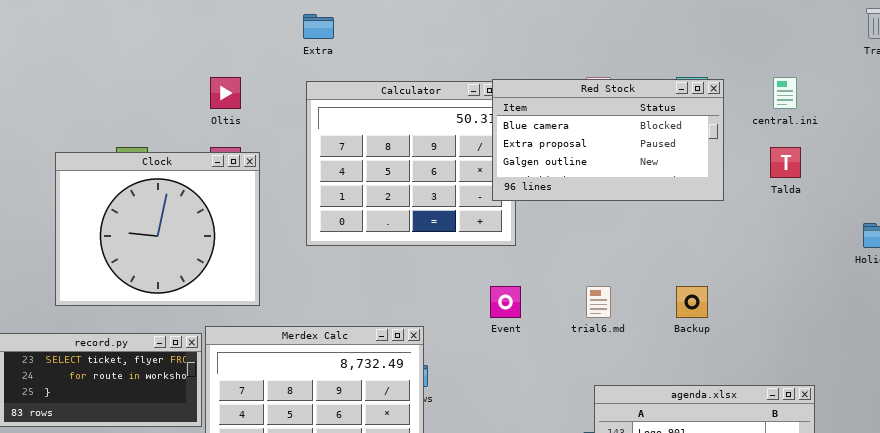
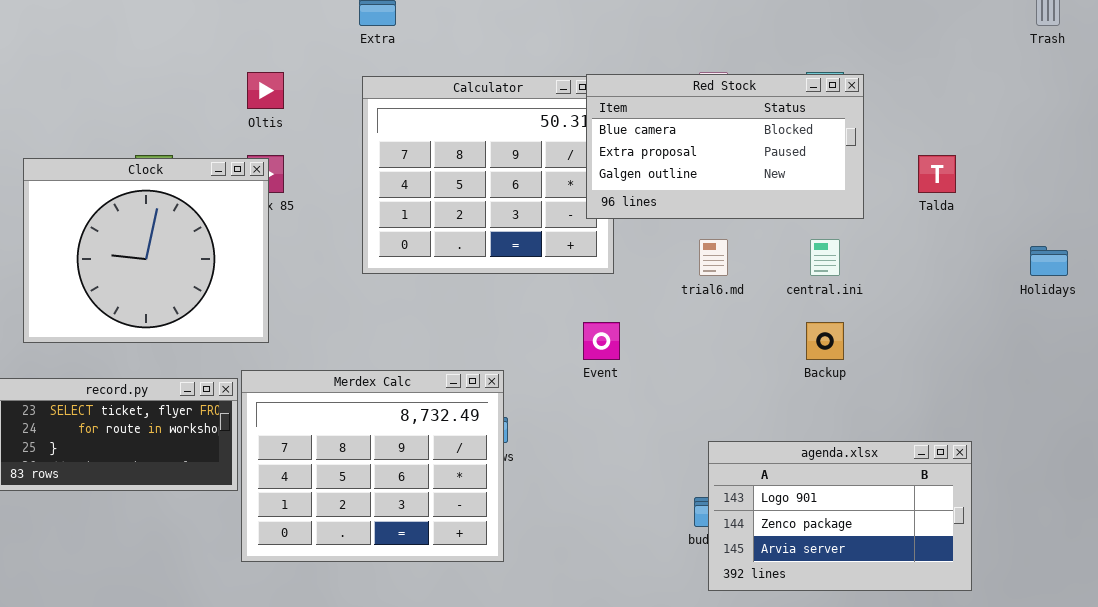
central.ini: [773,77,797,109] -> [810,239,840,276], moved
Clock: [55,152,260,306] -> [23,158,269,343], moved
trial6.md: [586,286,611,318] -> [699,239,728,276], moved

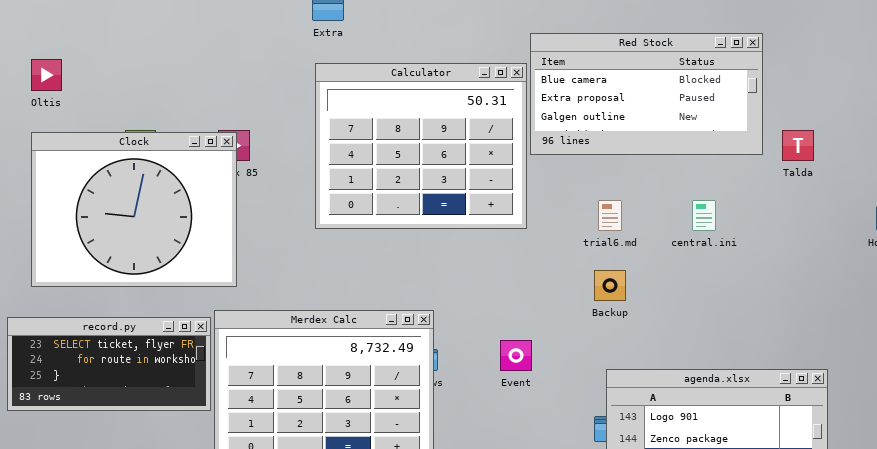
Oltis: [247,72,284,109] -> [31,59,62,91], moved
Red Stock: [586,74,864,219] -> [530,33,763,155], moved
Event: [583,322,620,360] -> [500,340,532,371], moved
Backup: [806,322,844,360] -> [594,270,626,301], moved

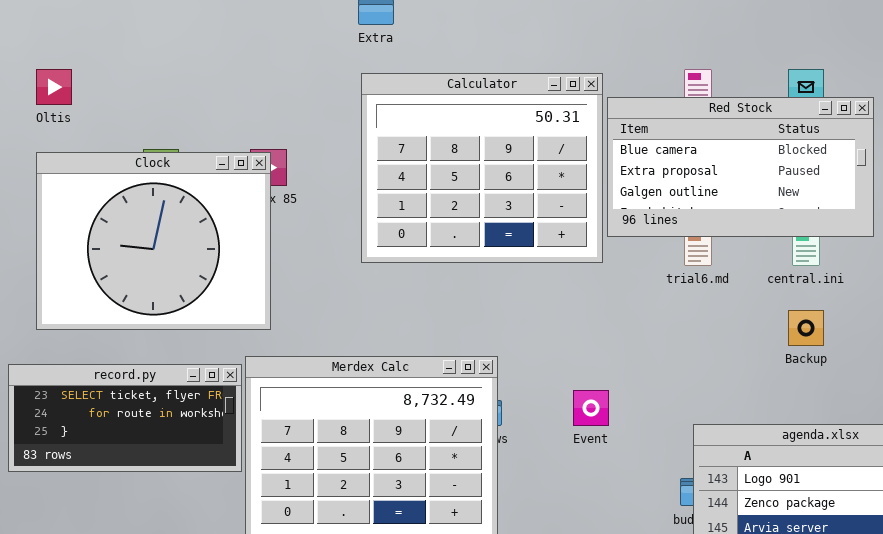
Red Stock: [530,33,763,155] -> [607,97,874,237], moved
Backup: [594,270,626,301] -> [788,310,824,346], moved

